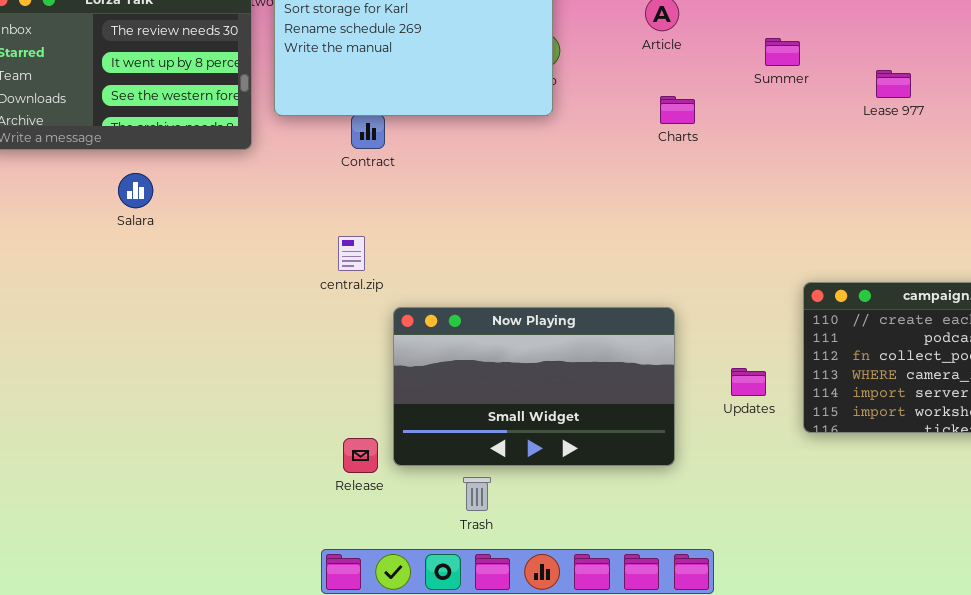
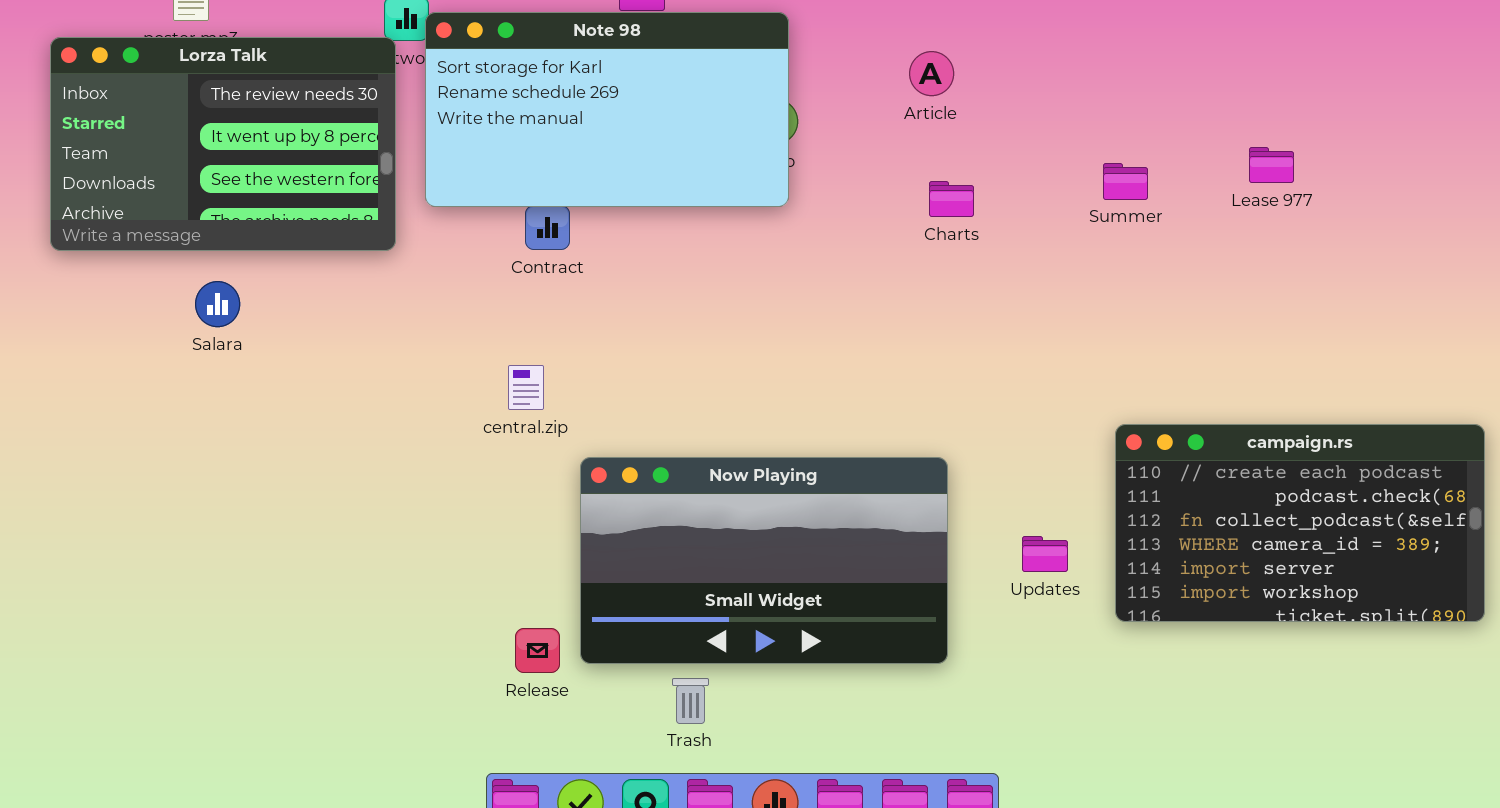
Summer: [765,38,800,66] -> [1103,163,1148,200], moved
Lease 977: [876,70,911,98] -> [1249,147,1294,183], moved
Salara: [118,173,153,208] -> [195,281,240,327], moved

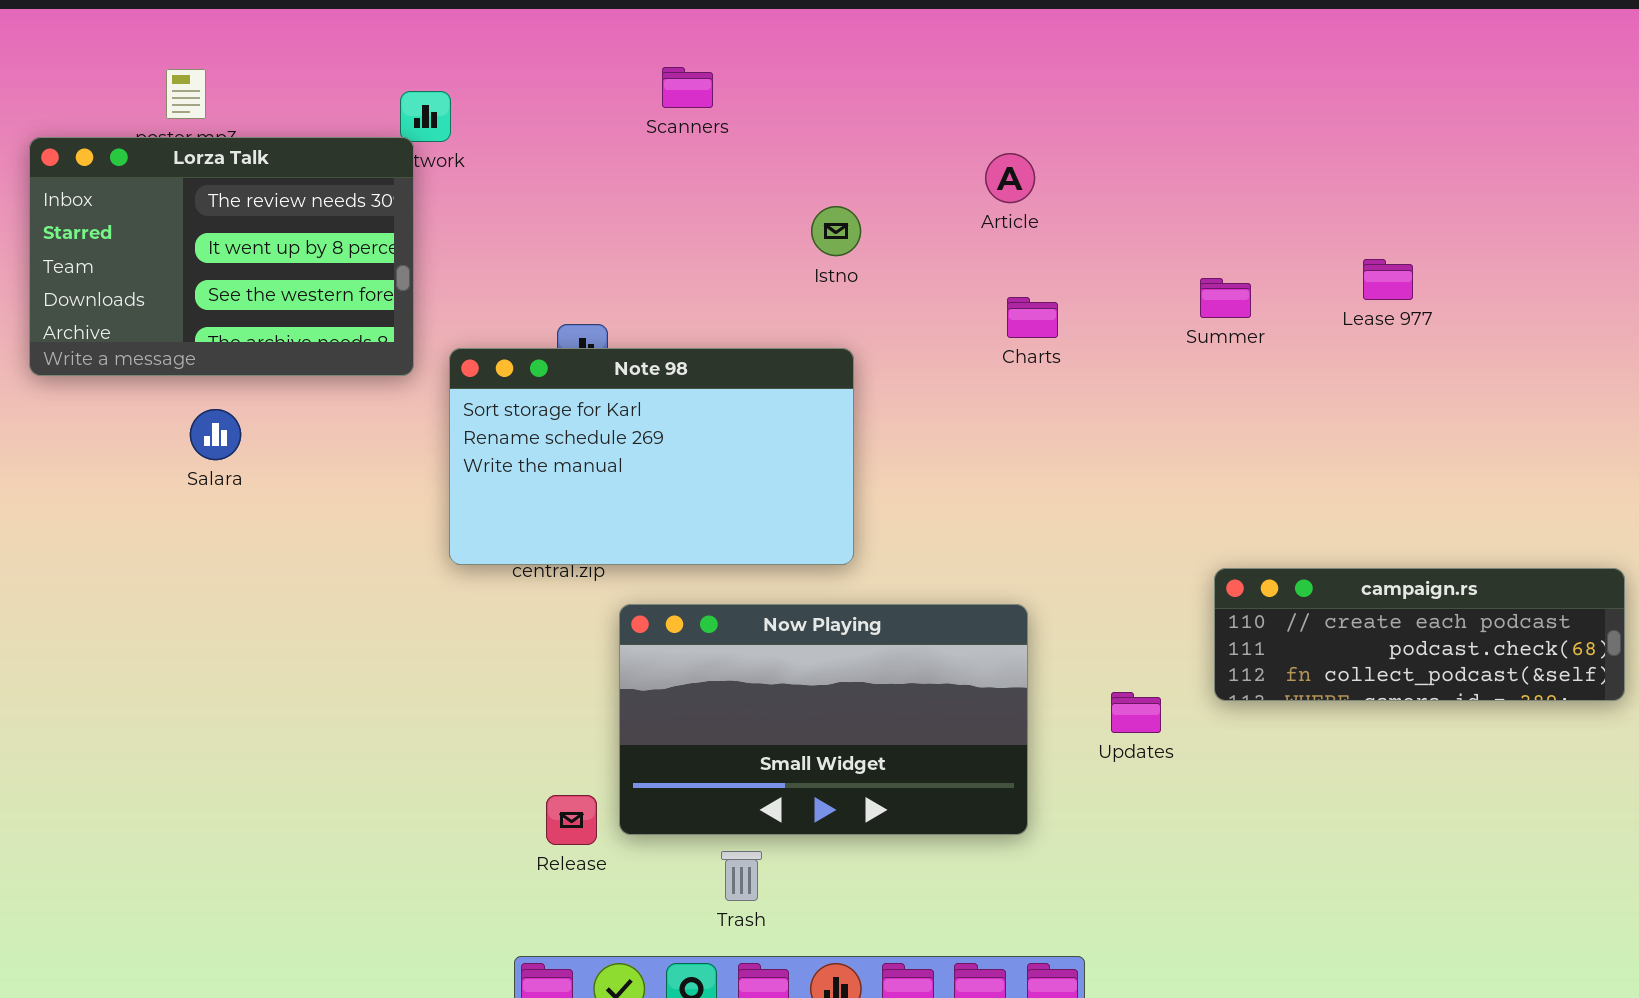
Note 98: [425,12,789,207] -> [449,348,854,565], moved
campaign.rs: [1115,424,1485,622] -> [1214,568,1625,701], resized

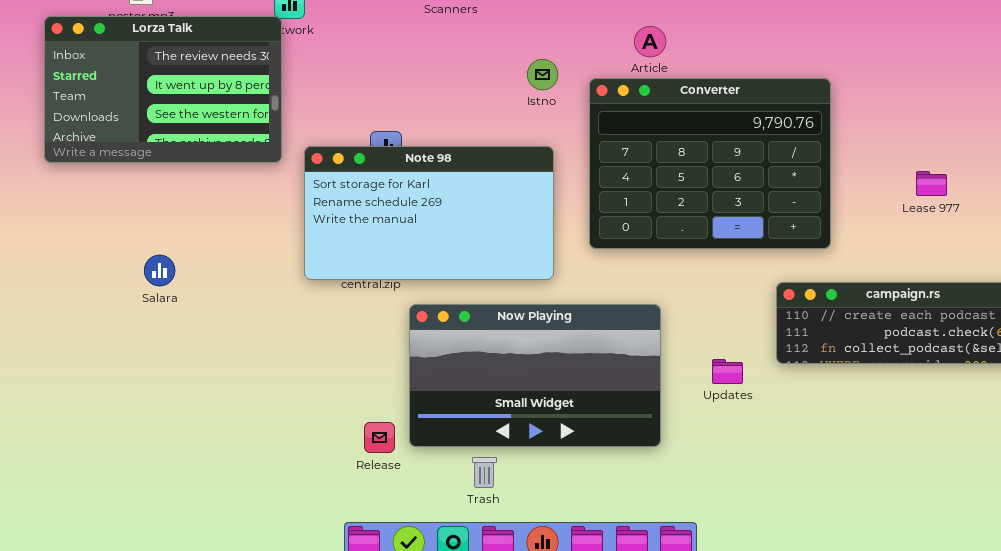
Converter: none -> [589,78,831,249], opened
Lease 977: [1363,259,1413,300] -> [916,171,947,196], moved
Salara: [190,409,241,460] -> [144,255,175,286], moved

